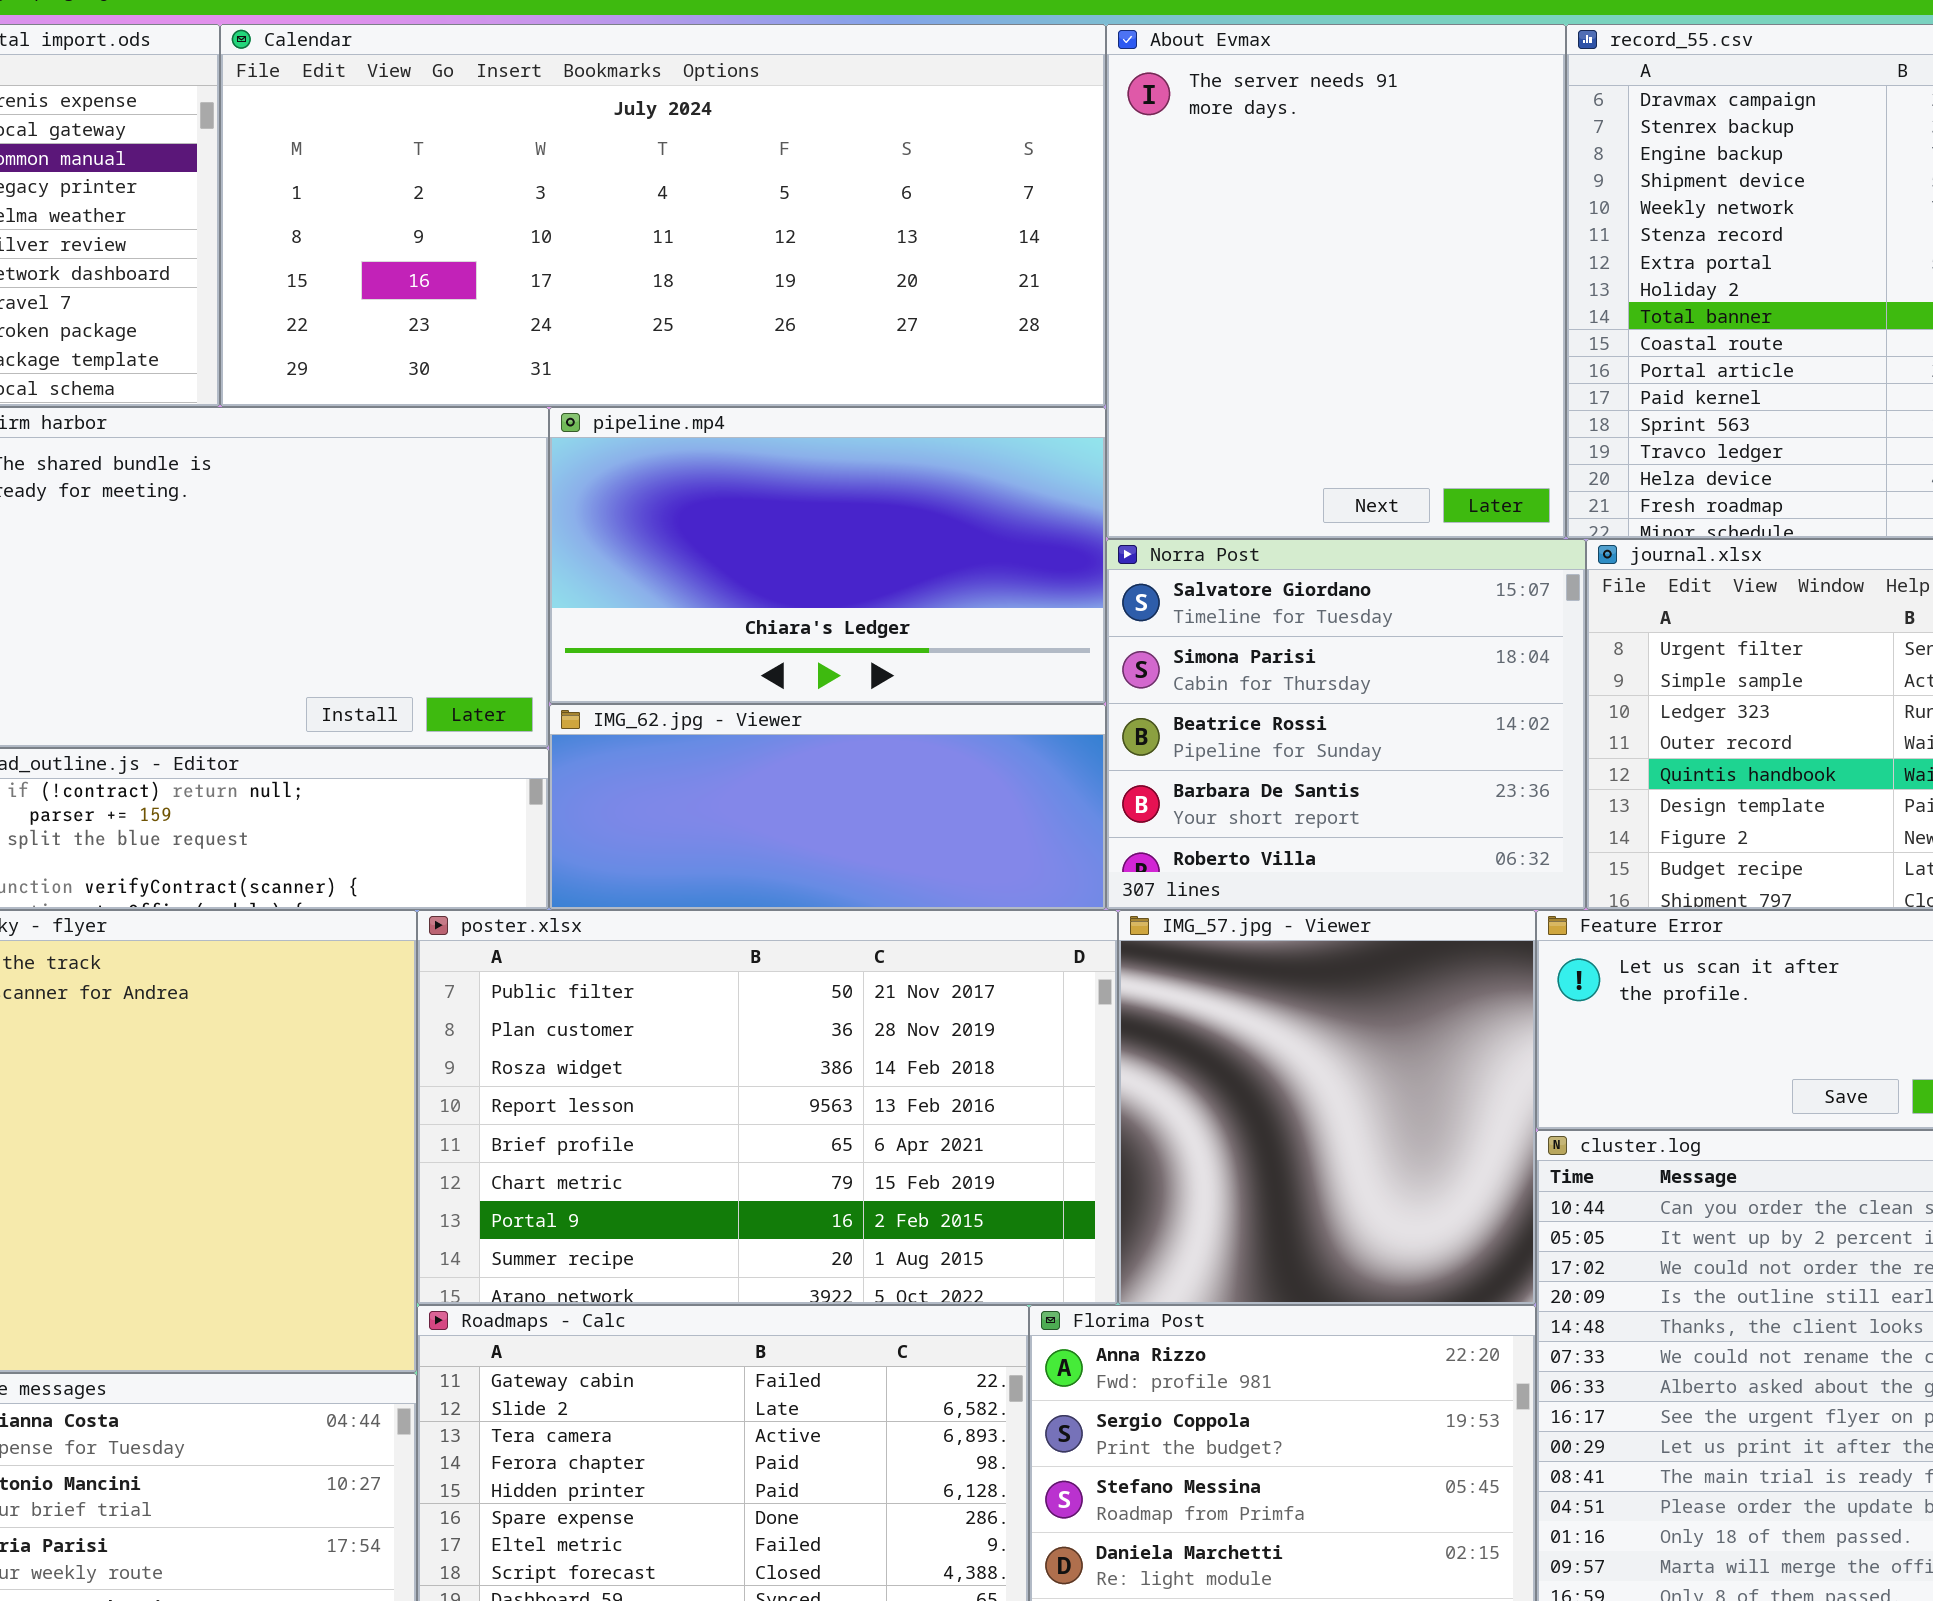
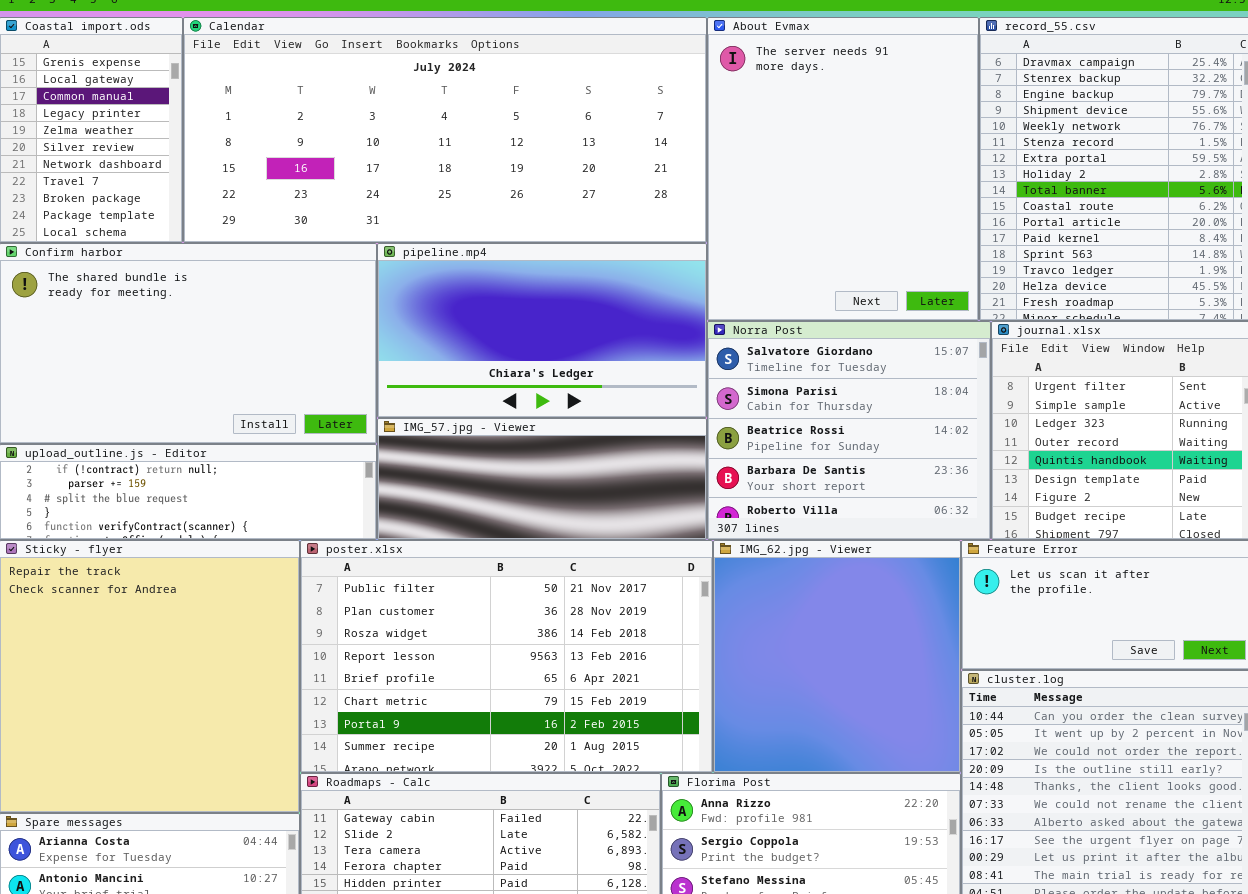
IMG_62.jpg - Viewer: [549,704,1106,910] -> [713,540,961,773], moved, resized
IMG_57.jpg - Viewer: [1118,910,1536,1305] -> [377,418,707,540], moved, resized

